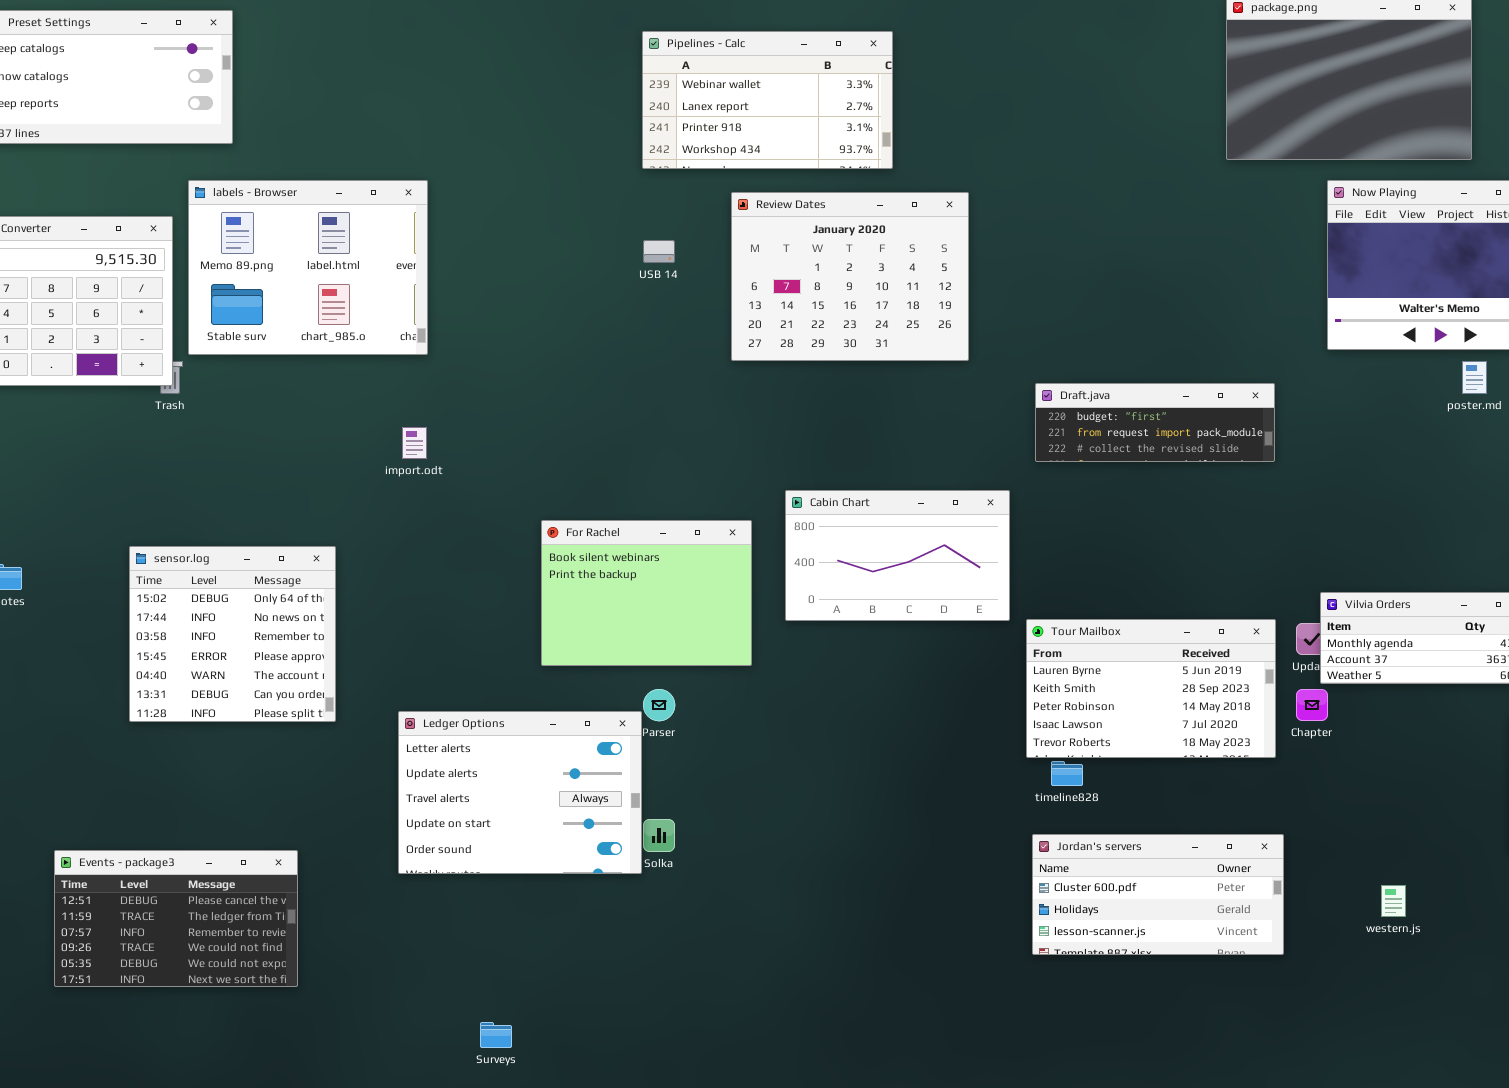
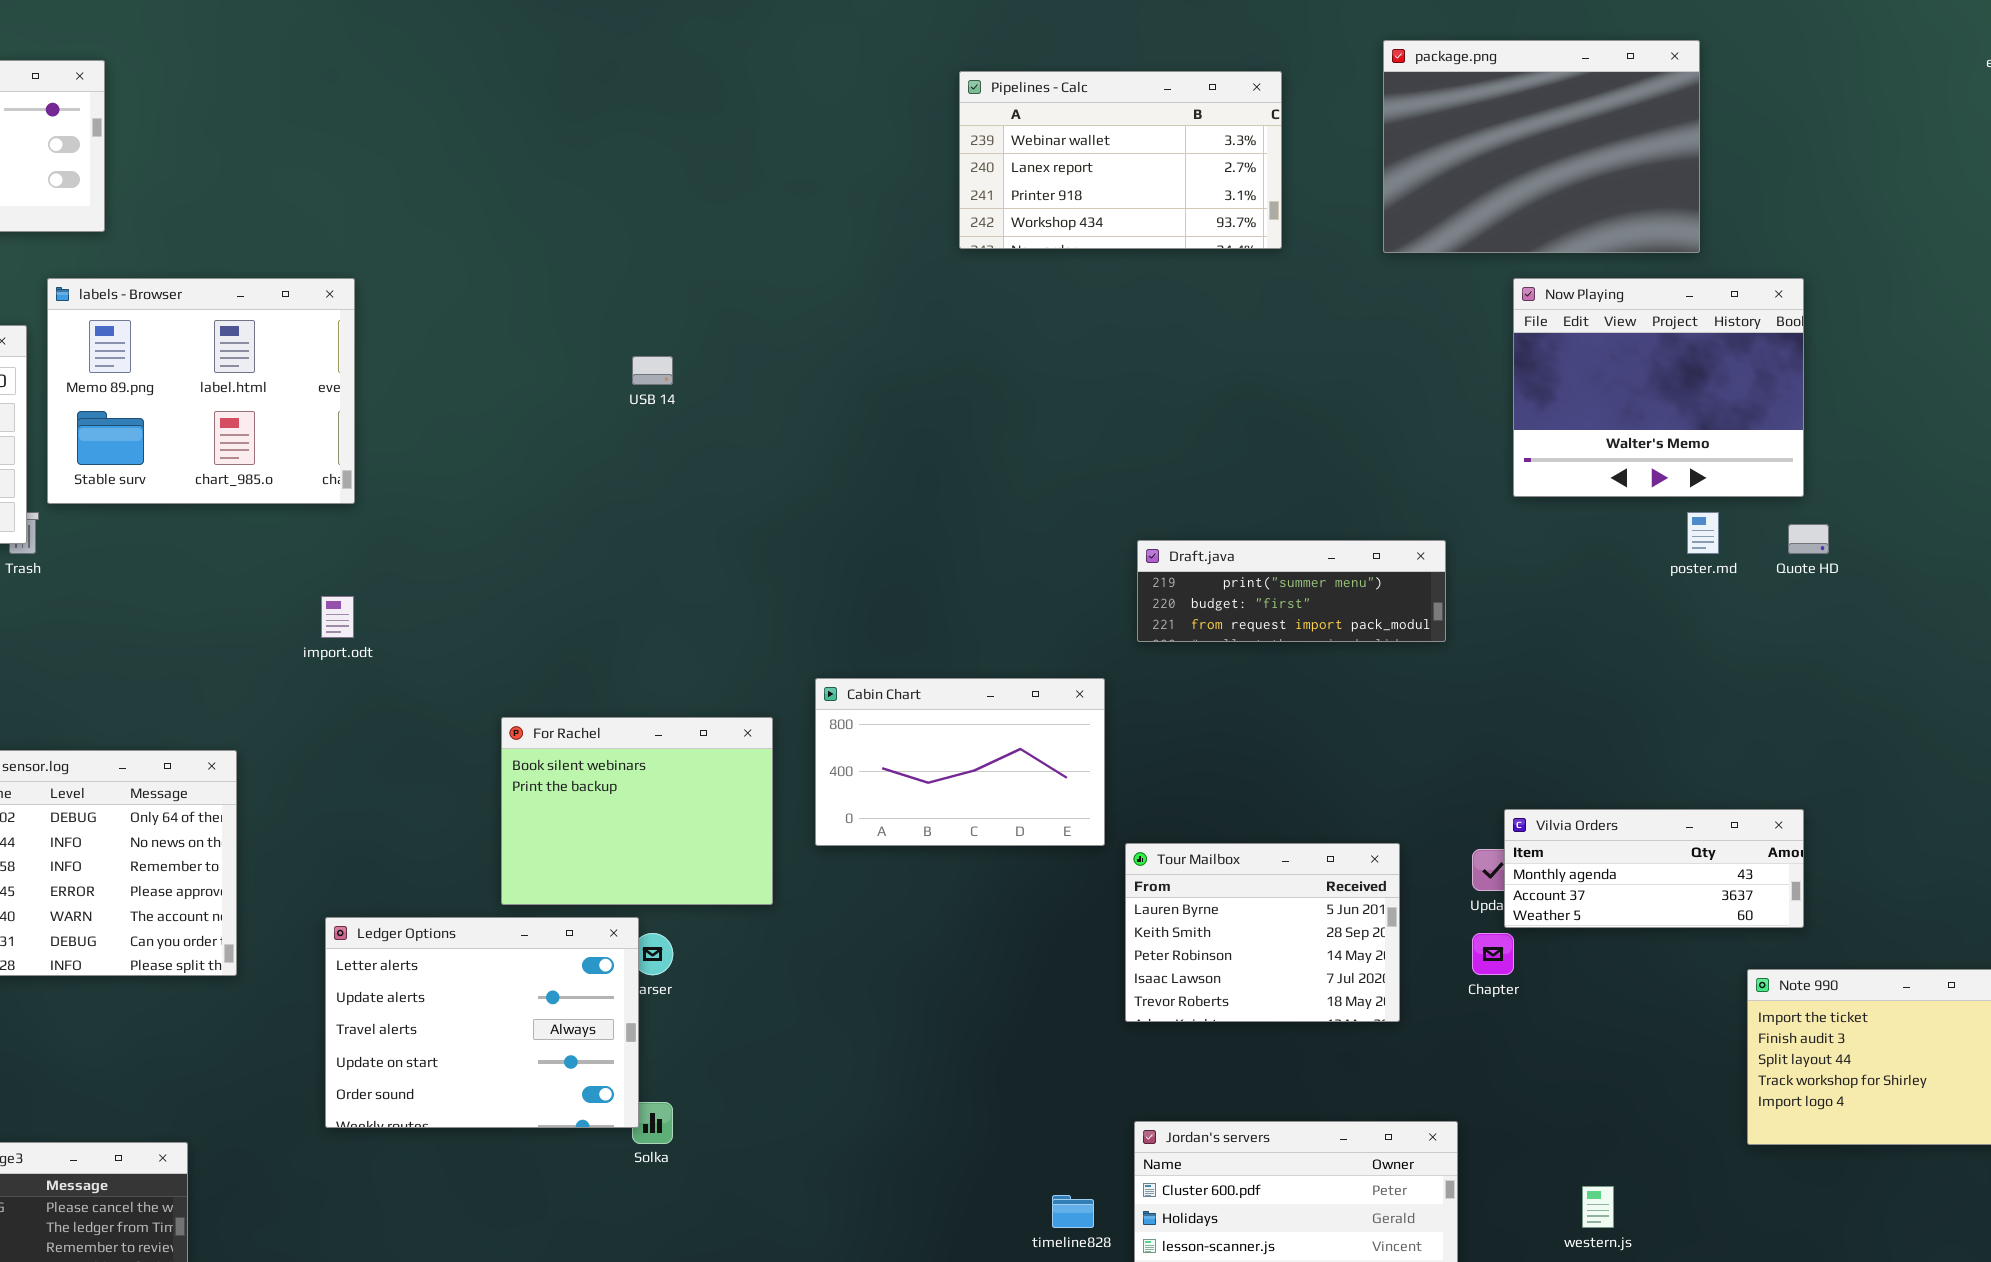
Pipelines - Calc: [642,31,893,169] -> [959,71,1282,249], moved
Review Dates: [731,192,969,361] -> none, closed
Draft.java: [1035,383,1275,462] -> [1137,540,1446,642], scrolled up 1 row
Tour Mailbox: [1026,619,1276,758] -> [1125,843,1400,1022], resized
Ledger Options: [398,711,642,874] -> [325,917,639,1128], moved
timeline828: [1051,761,1083,786] -> [1052,1195,1094,1228], moved

